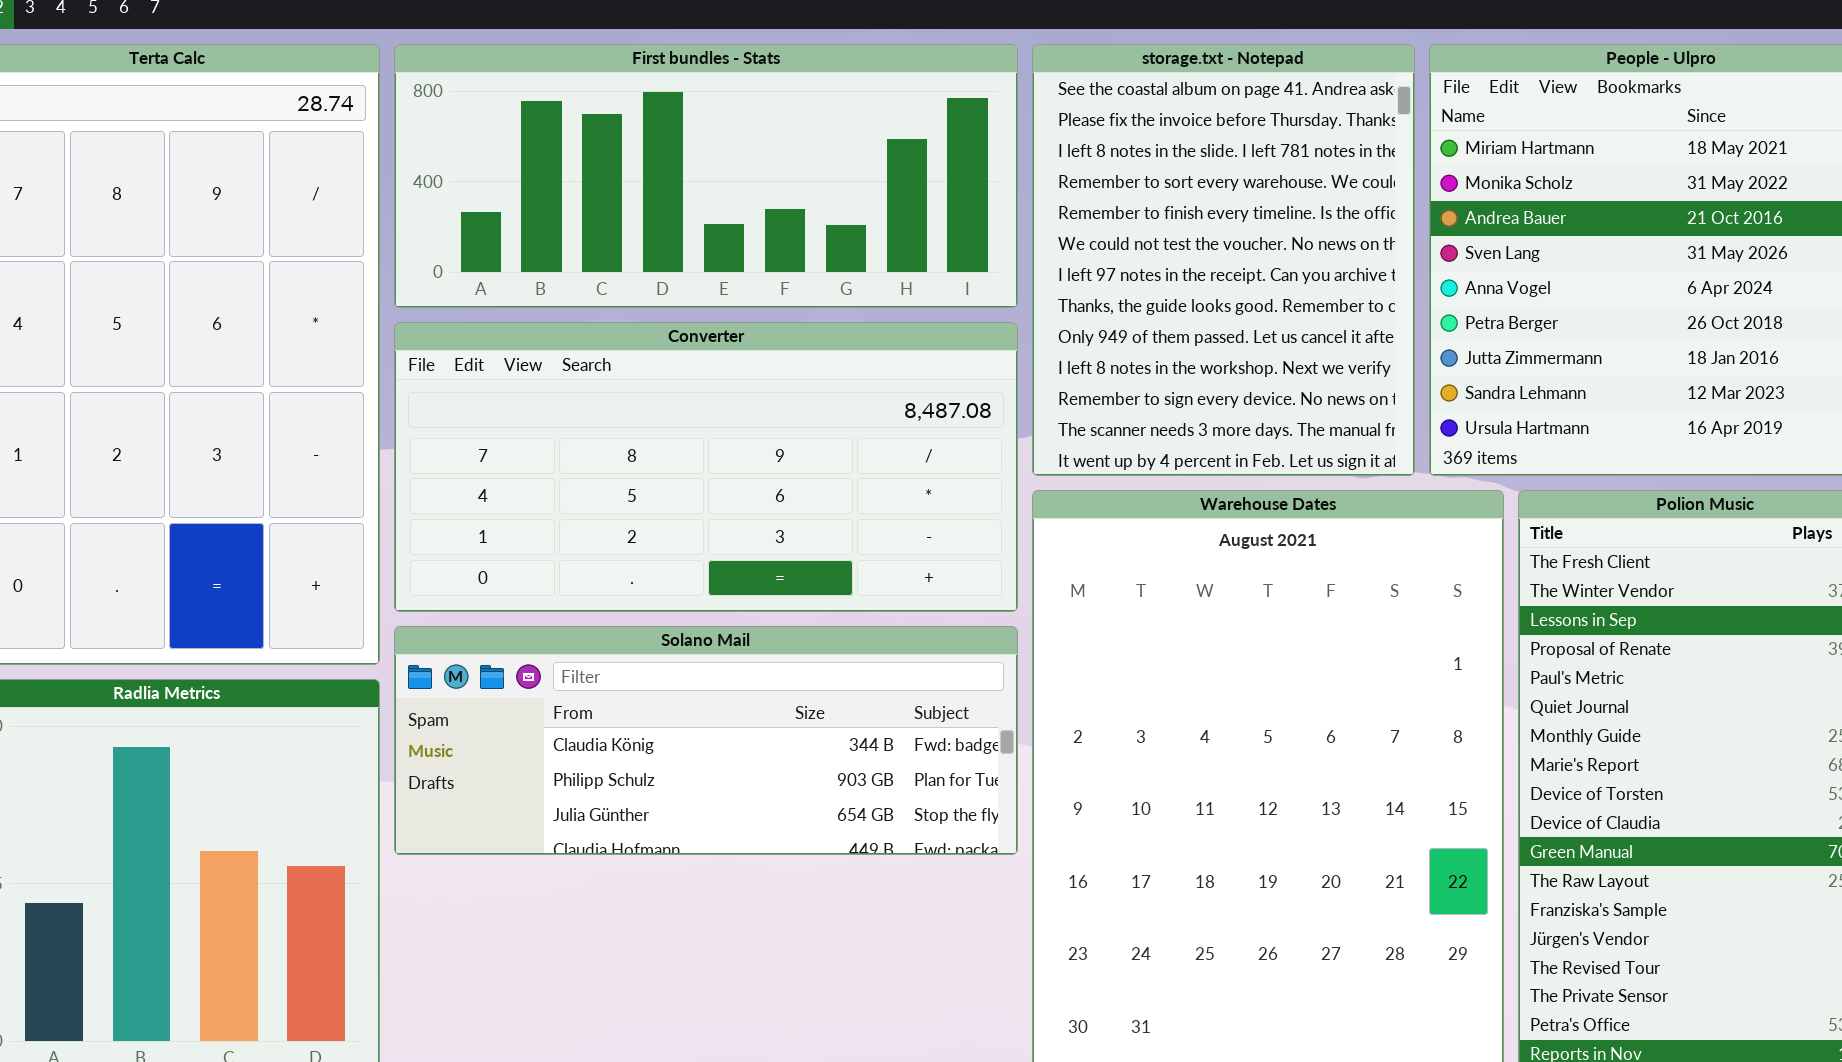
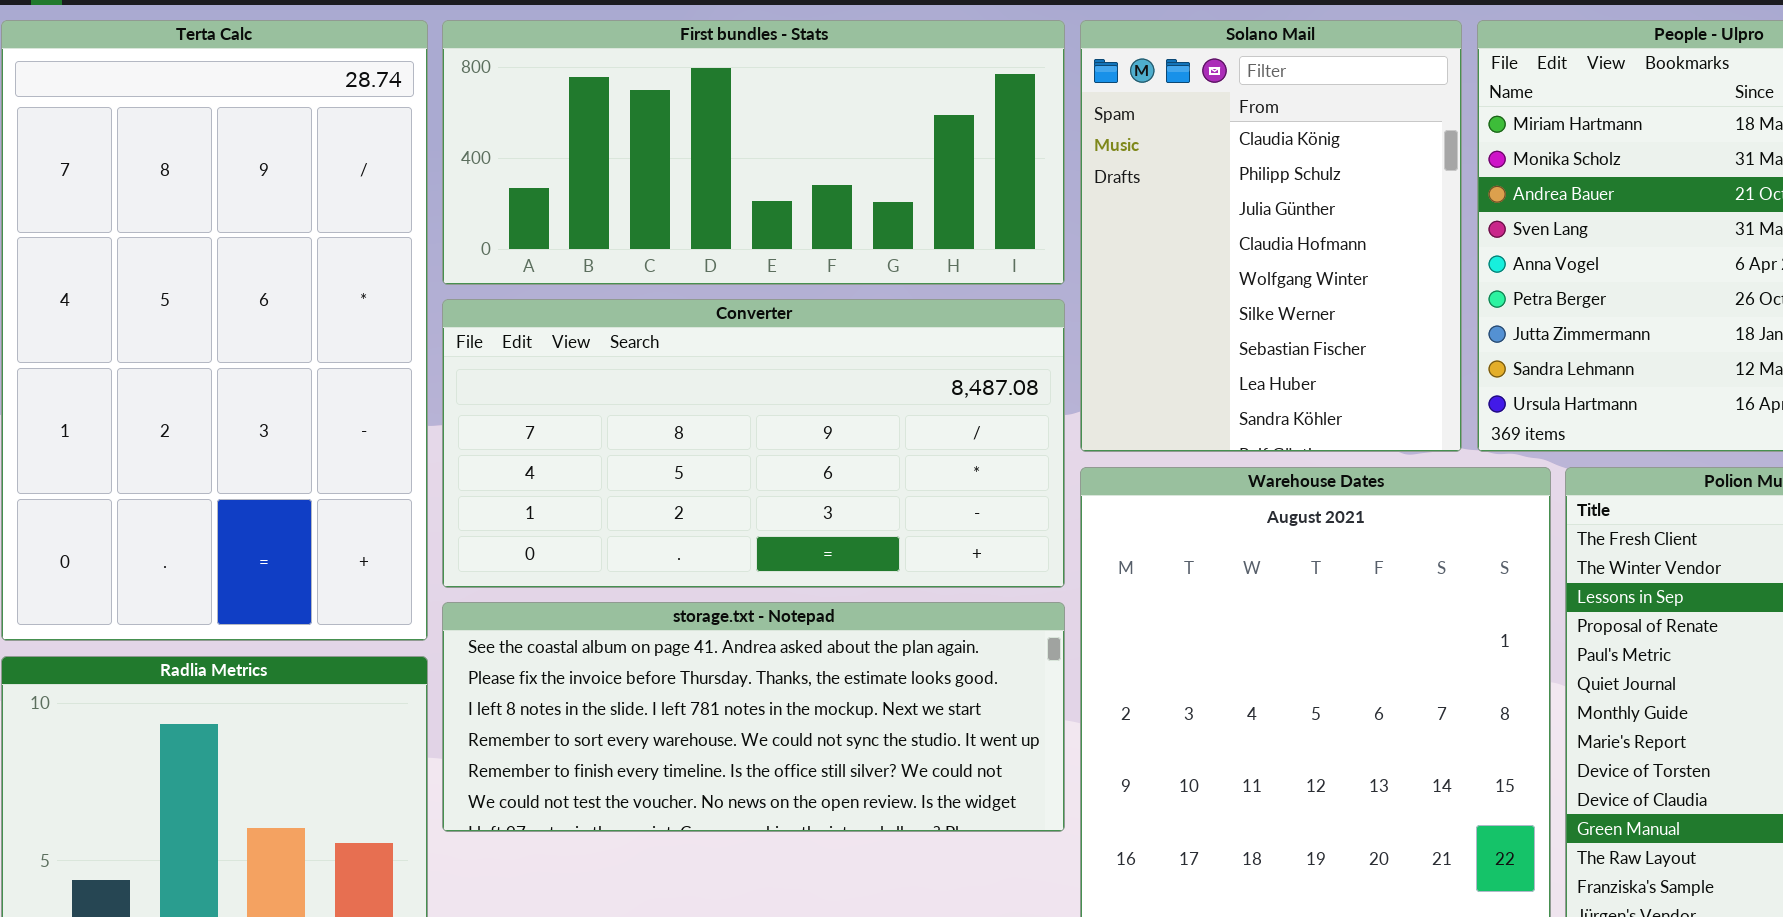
storage.txt - Notepad: [1032,44,1415,476] -> [442,602,1065,832], moved, resized
Solano Mail: [394,626,1018,855] -> [1080,20,1462,452], moved, resized

